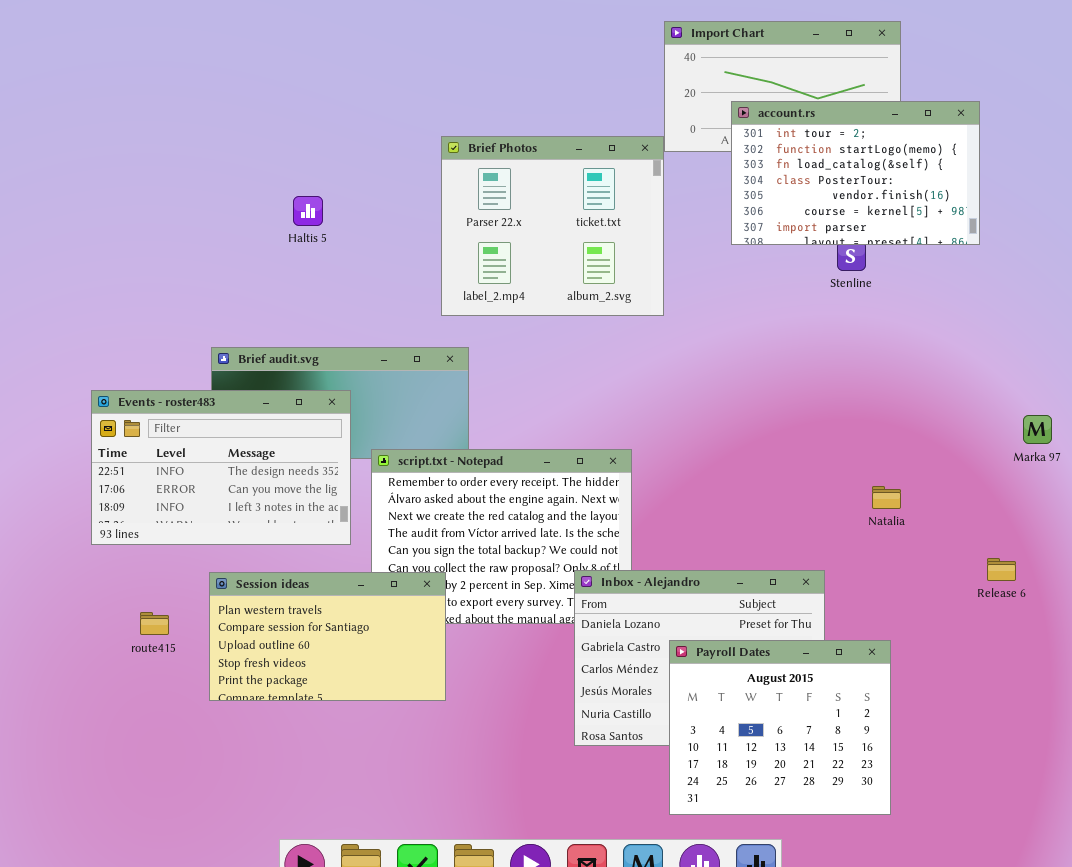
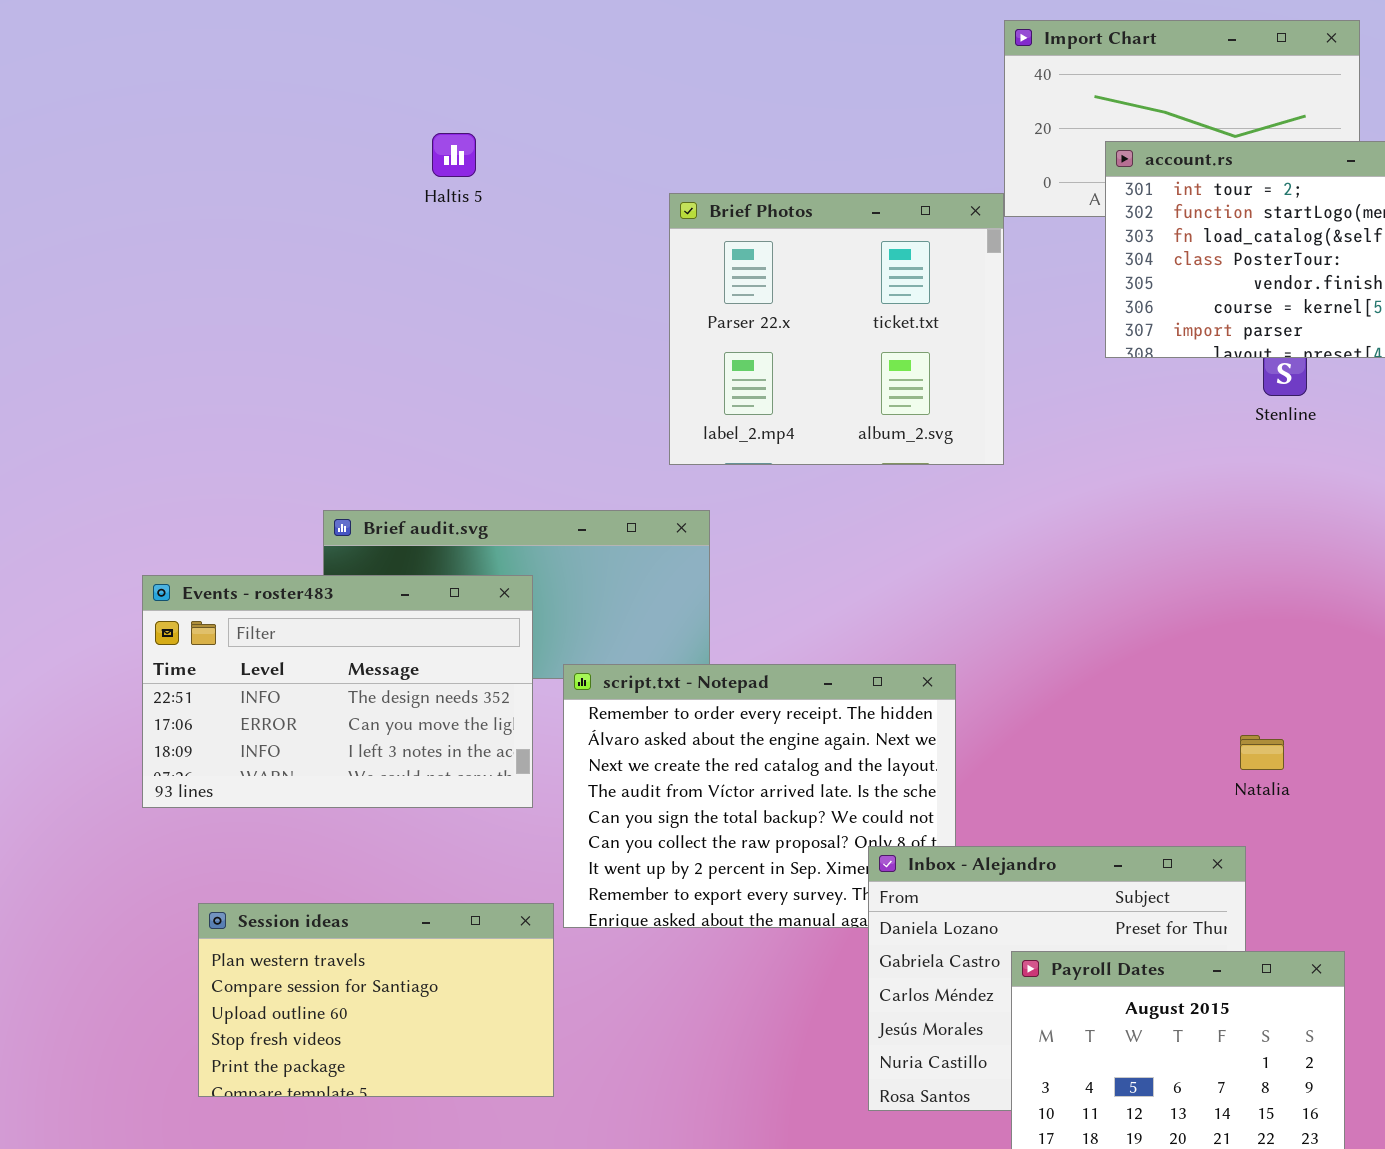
Haltis 5: [293,196,323,226] -> [432,133,476,177], moved
Natalia: [872,486,901,509] -> [1240,735,1284,770], moved
Session ideas: [209,572,446,701] -> [198,903,554,1097], moved

